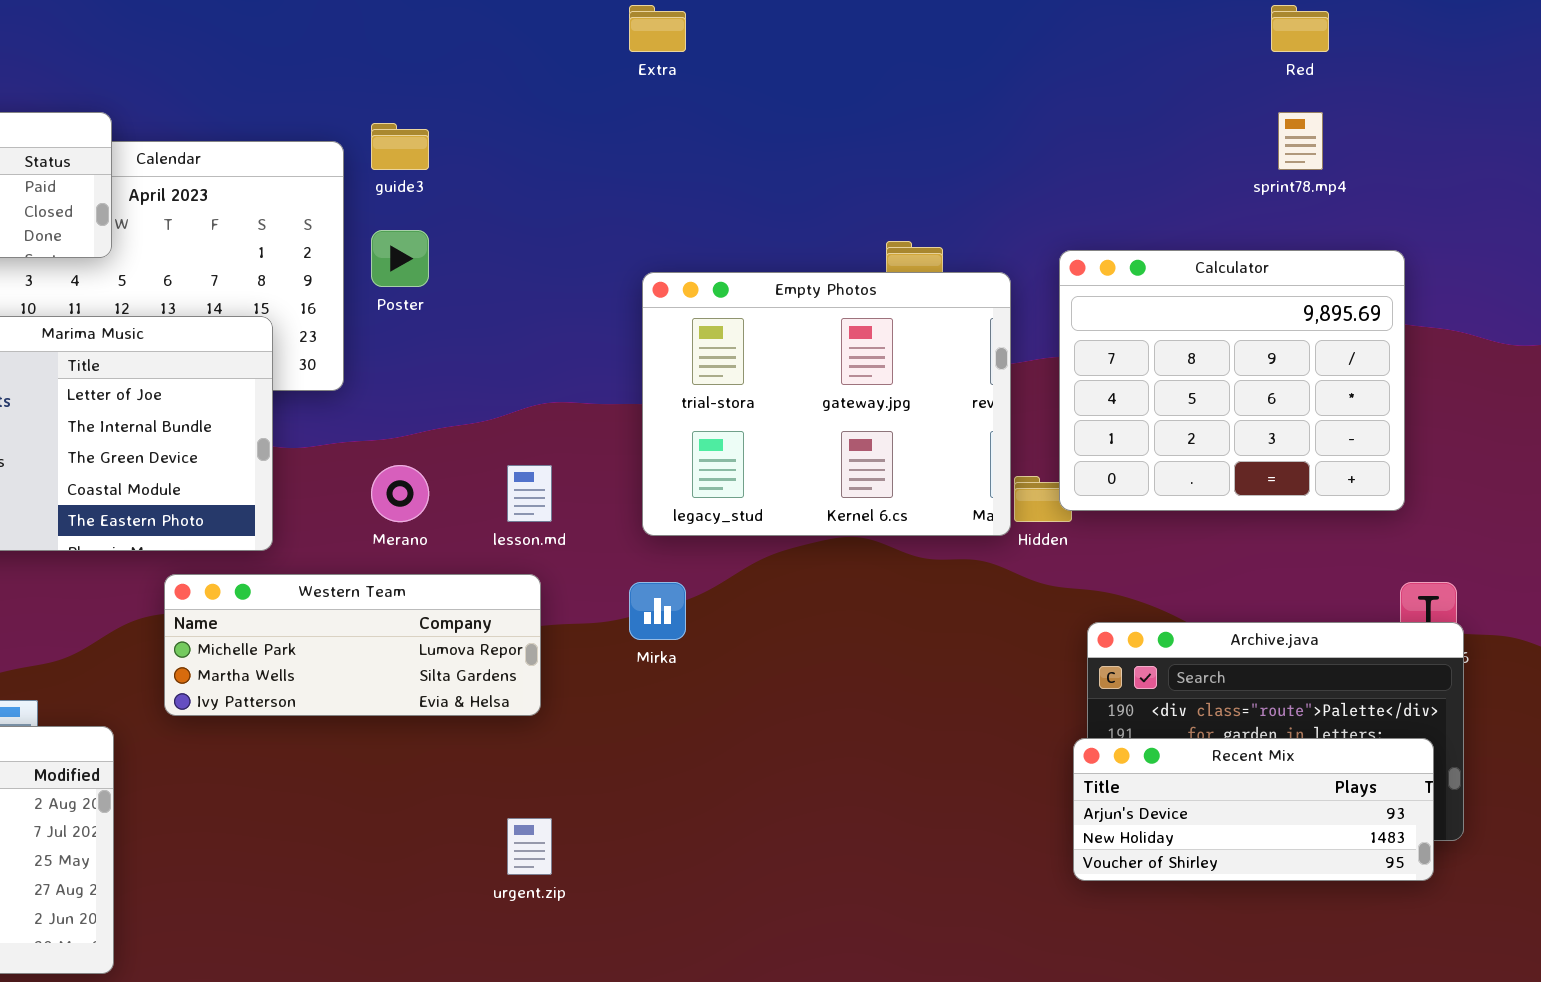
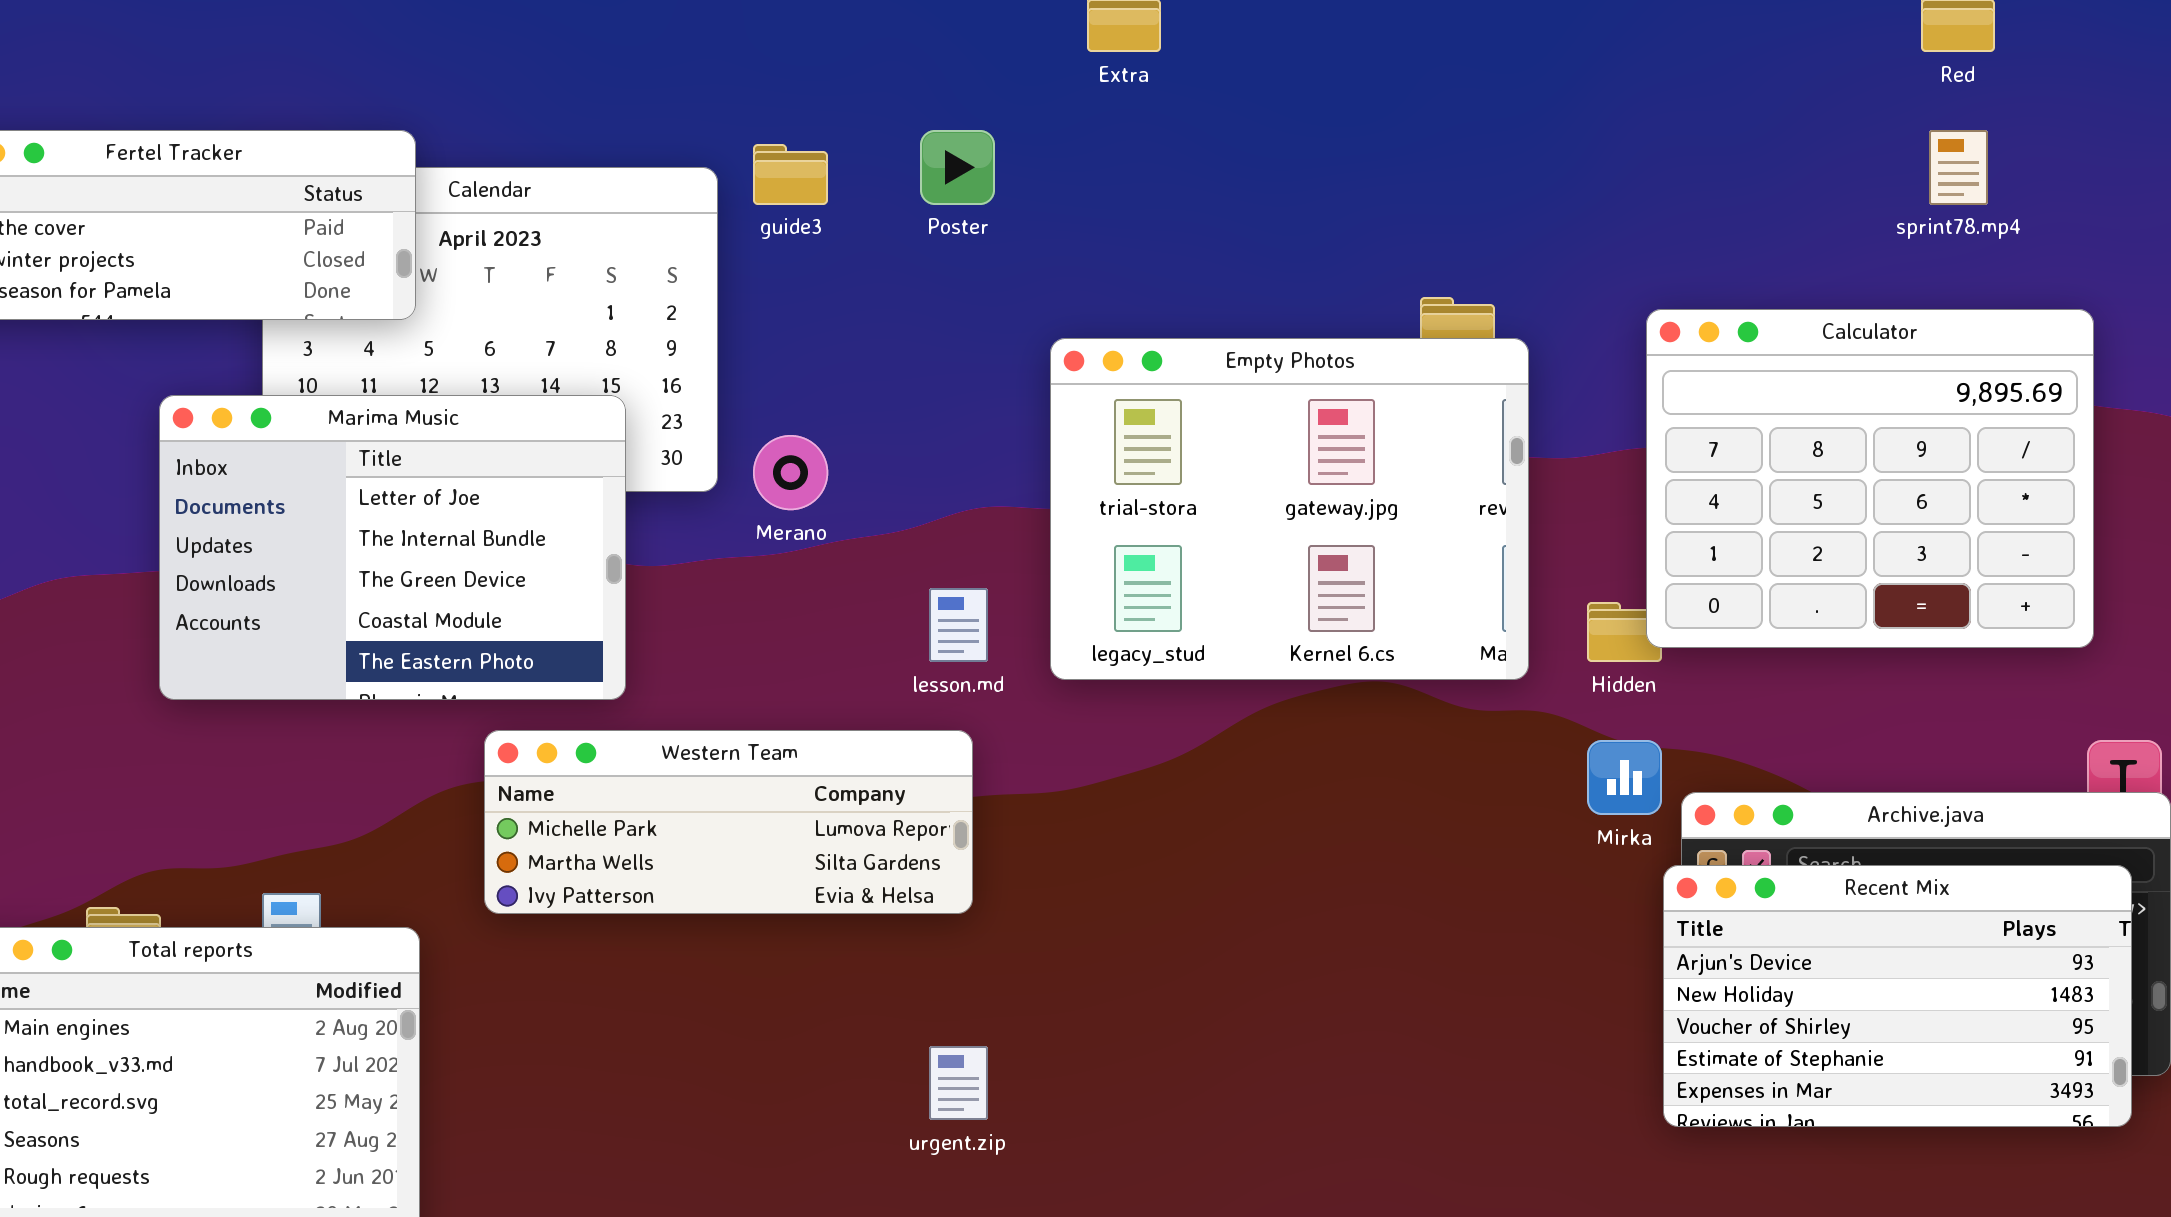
Poster: [371,230,429,287] -> [920,130,995,205], moved
Empty Photos: [642,272,1011,536] -> [1050,338,1529,680], moved
Merano: [371,465,429,522] -> [753,435,828,510], moved
Mirka: [629,582,686,640] -> [1587,740,1662,815], moved
Recent Mix: [1073,738,1434,881] -> [1663,865,2132,1127], resized

